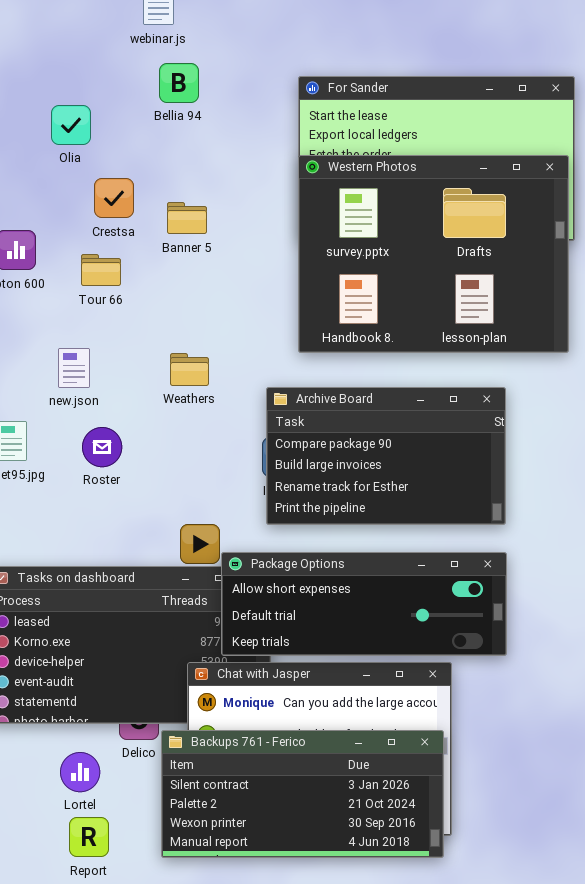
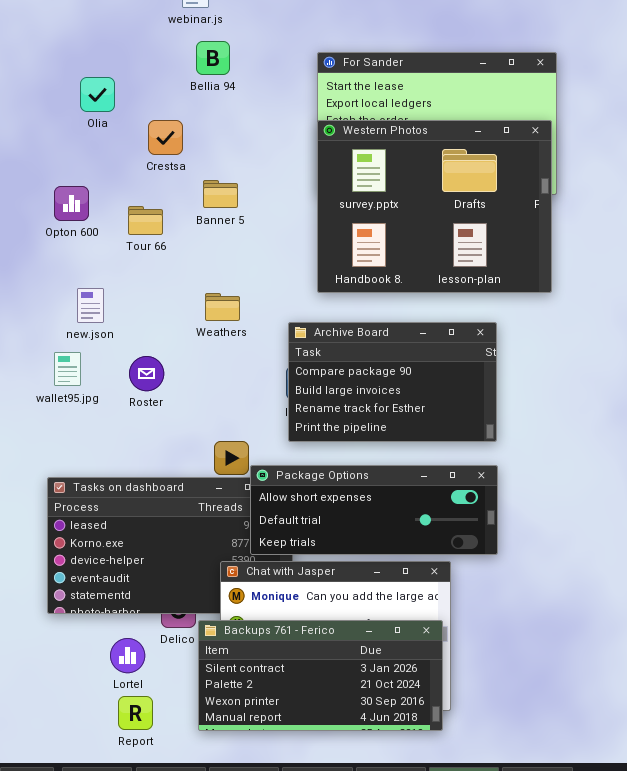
Olia: [51,105,91,145] -> [80,77,115,112], moved
Crestsa: [94,178,134,218] -> [148,120,183,155], moved
Banner 5: [167,202,207,234] -> [203,180,238,208], moved
new.json: [58,348,90,388] -> [77,288,104,323], moved

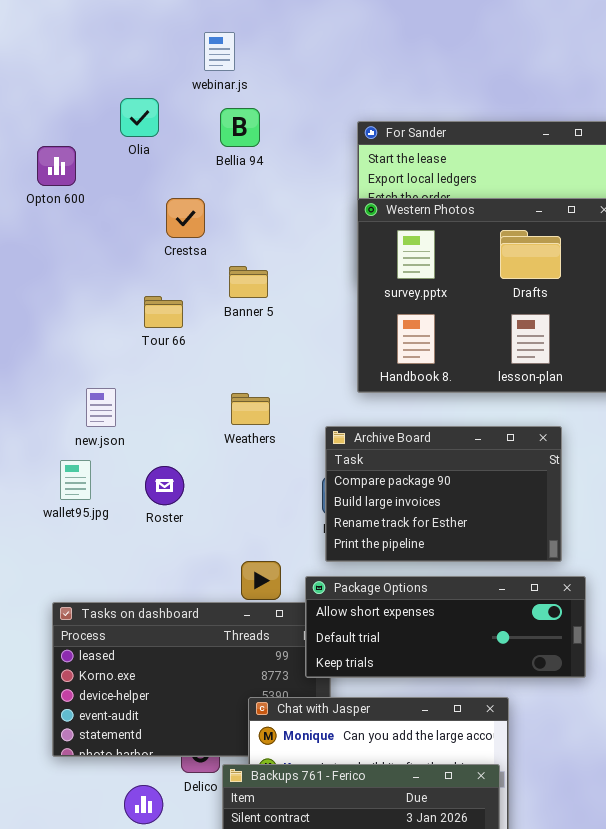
Olia: [80,77,115,112] -> [120,98,159,137], moved
Opton 600: [54,186,89,221] -> [37,146,76,186], moved
Package Options: [250,465,498,555] -> [305,576,586,678], moved

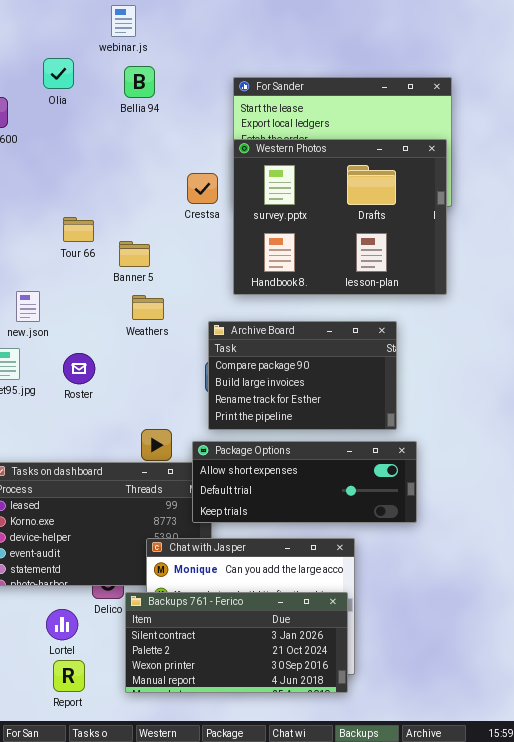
Crestsa: [166,198,205,238] -> [187,173,218,204], moved
Banner 5: [229,266,268,298] -> [119,241,150,267], moved

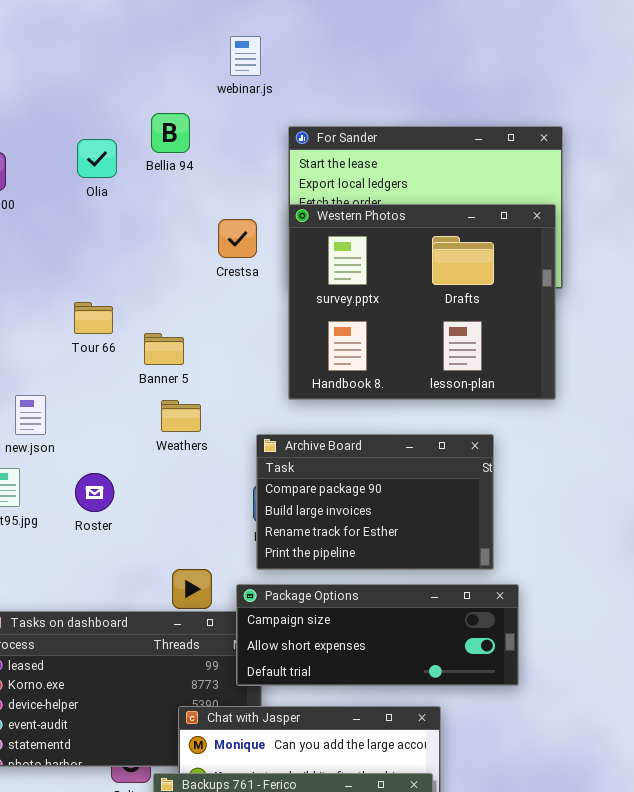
webinar.js: [111,5,136,37] -> [230,36,261,76], moved
Olia: [43,58,74,89] -> [77,139,117,178], moved
Crestsa: [187,173,218,204] -> [218,219,257,258], moved
Package Options: [192,441,417,523] -> [236,584,519,686], scrolled up 1 row

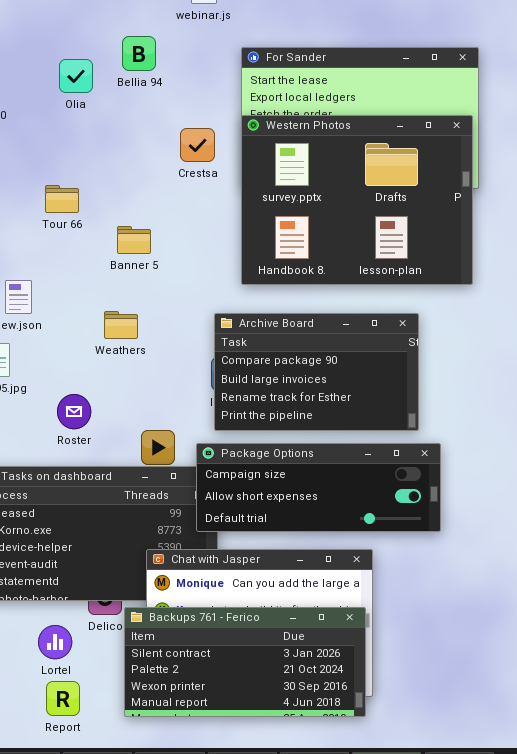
Tour 66: [74,302,113,334] -> [45,185,79,213], moved
Weathers: [161,400,201,432] -> [104,311,138,339], moved
Roster: [75,473,114,512] -> [57,394,91,429], moved

